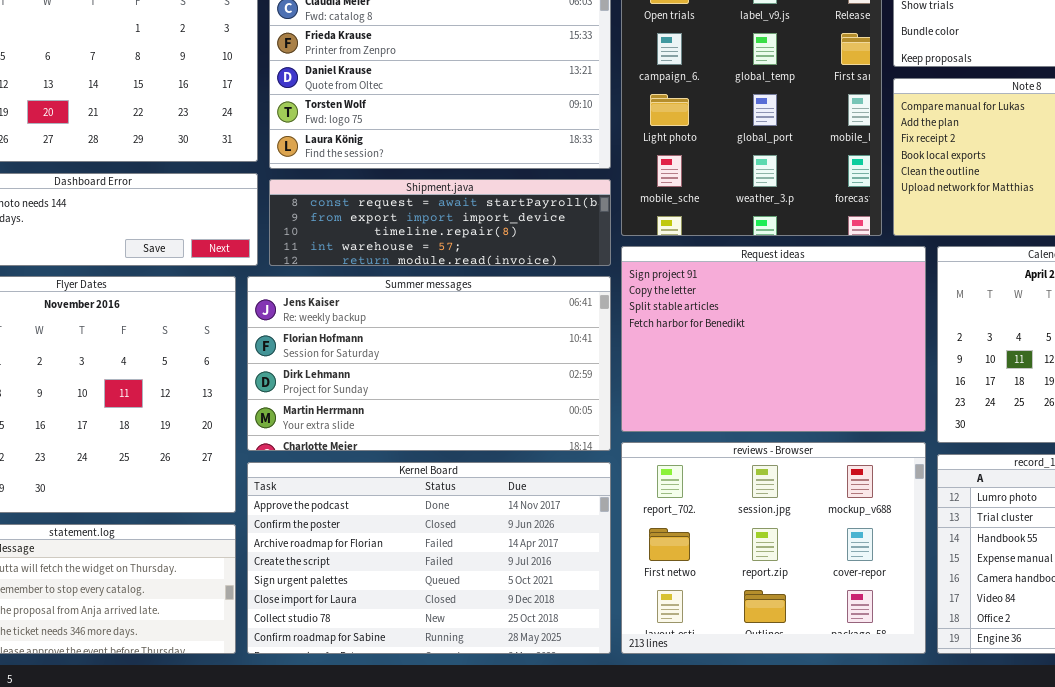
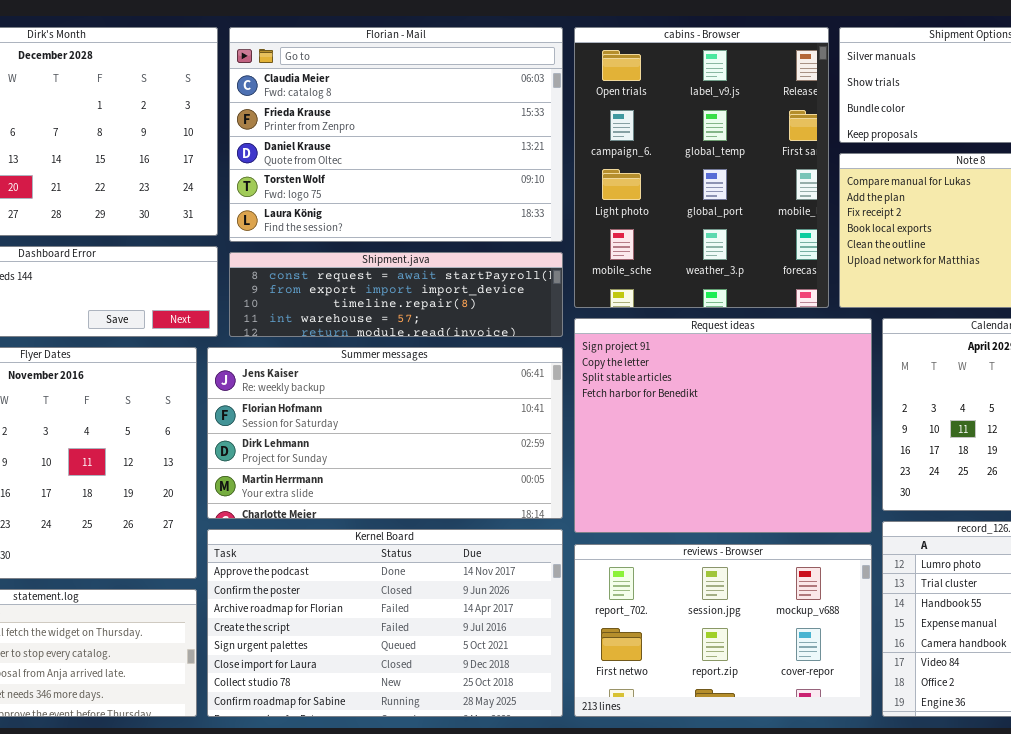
Request ideas: [621,246,926,432] -> [574,318,872,533], resized
reviews - Browser: [621,442,926,654] -> [574,544,872,717], resized

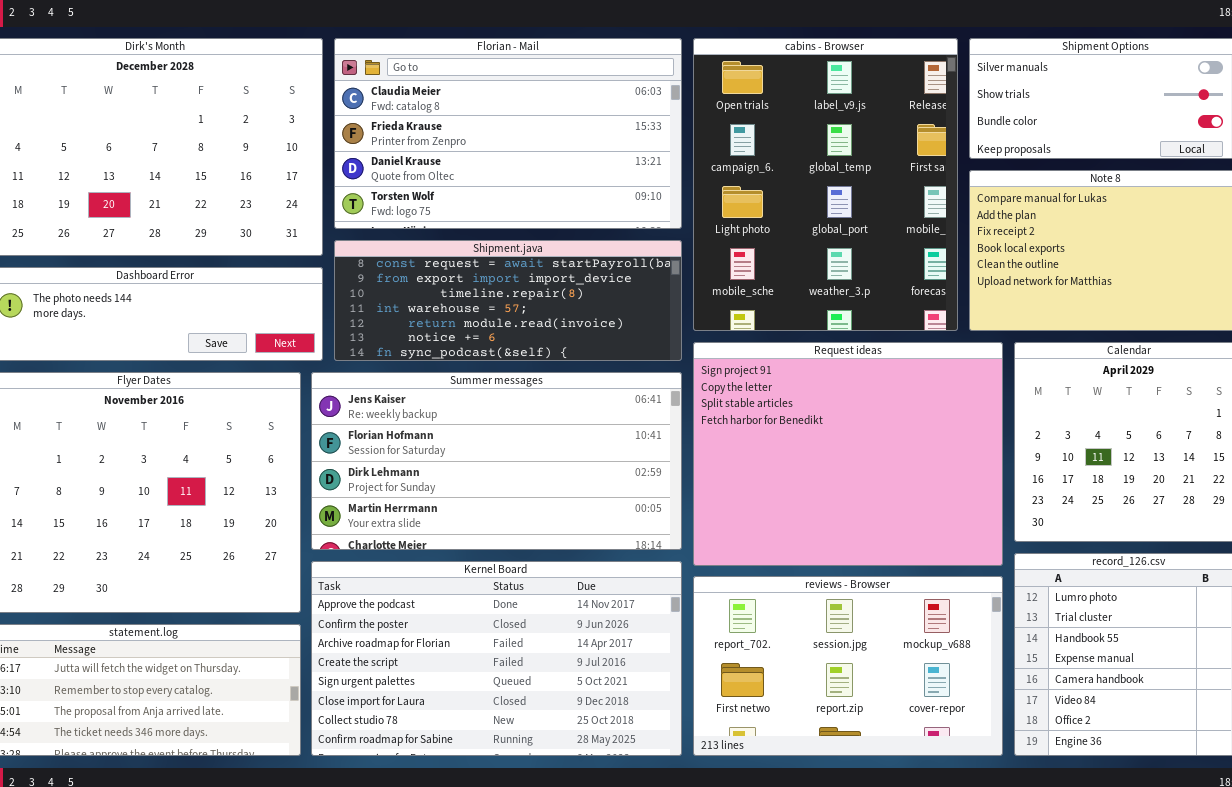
Florian - Mail: [229,27,563,242] -> [334,38,682,229], resized
Shipment.java: [229,252,563,337] -> [334,240,682,361], resized

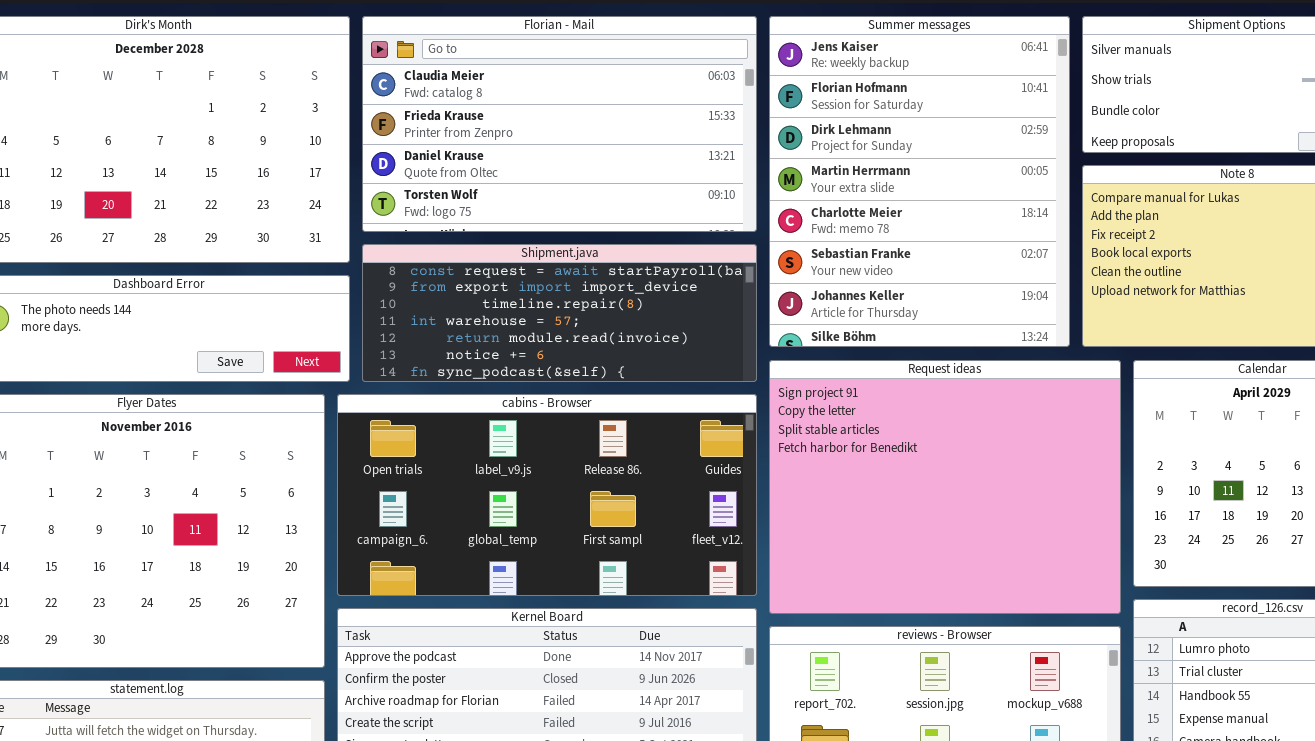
cabins - Browser: [693,38,958,331] -> [337,394,757,596], moved, resized
Summer messages: [311,372,682,550] -> [769,16,1070,347], moved, resized

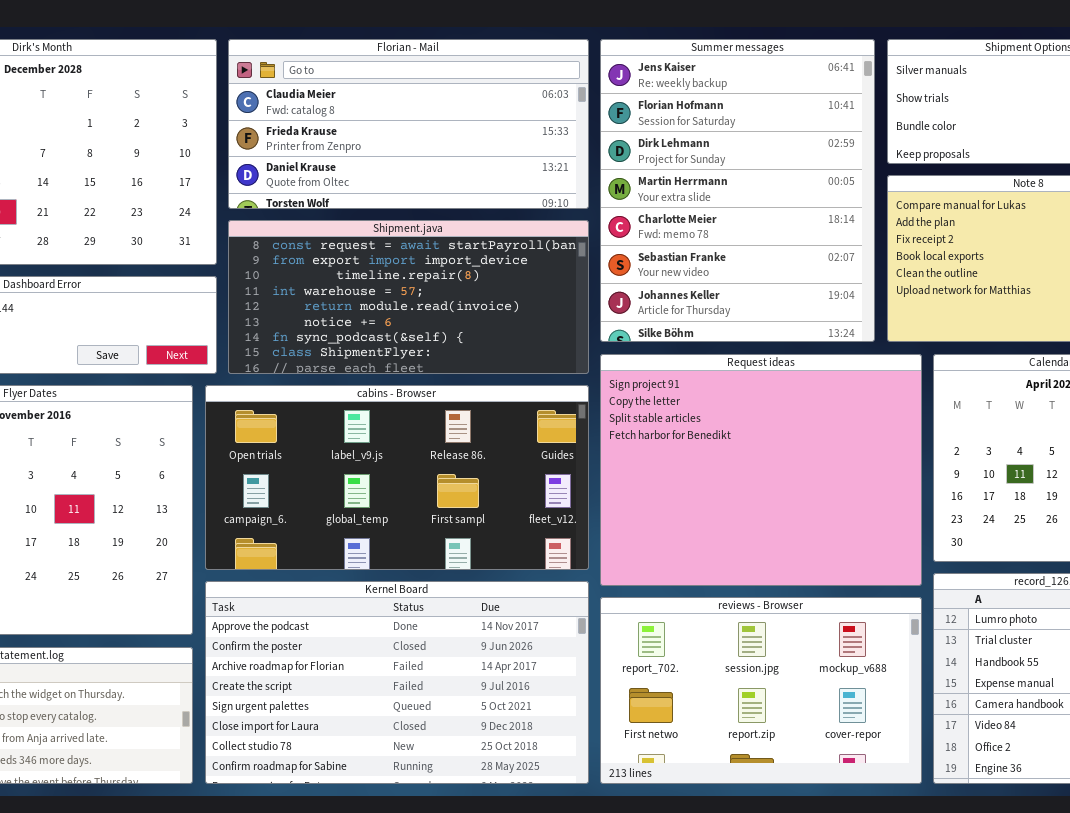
Florian - Mail: [362,16,757,232] -> [228,39,589,209], resized
Shipment.java: [362,244,757,382] -> [228,220,589,374], resized

